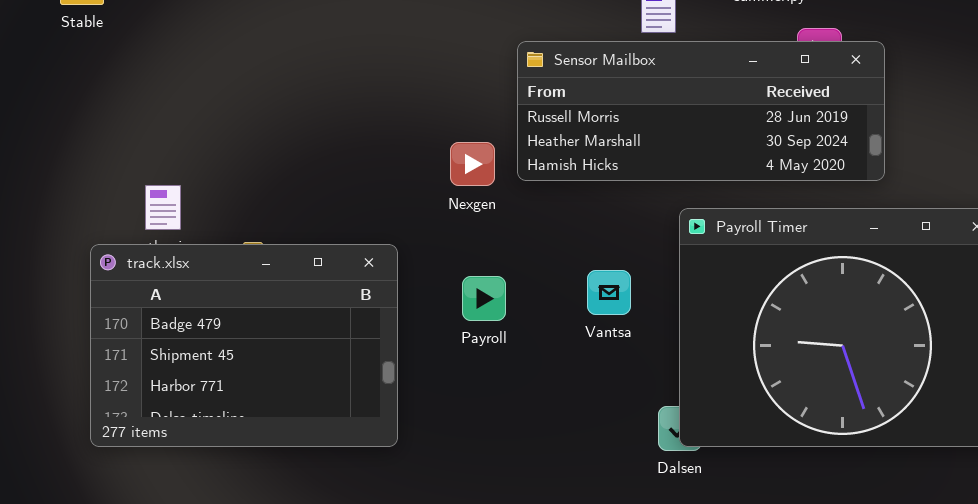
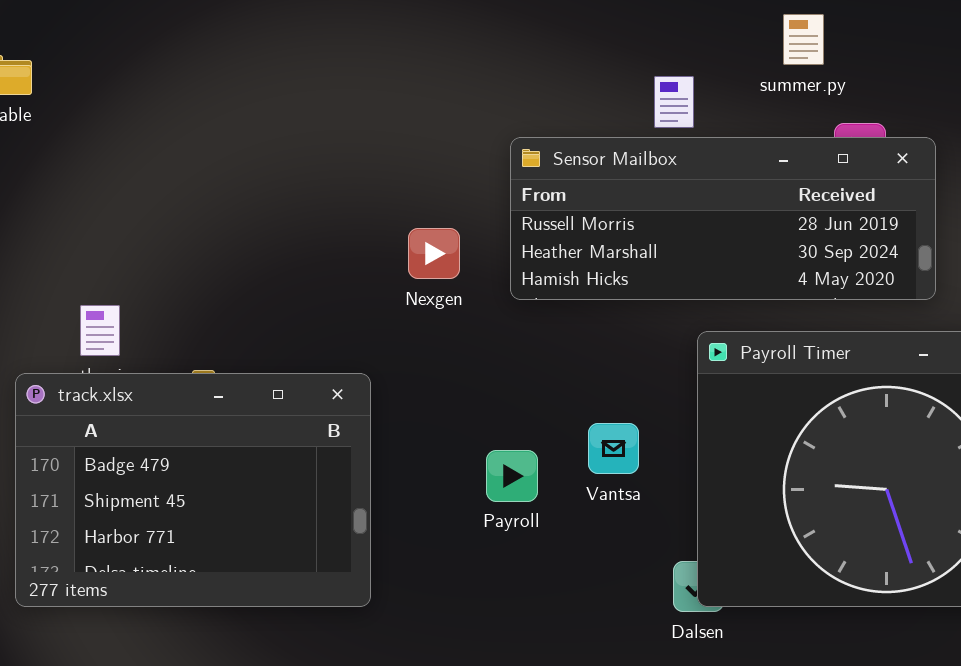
Nexgen: [450,142,495,186] -> [408,228,460,279], moved
Vantsa: [587,270,631,315] -> [588,423,639,474], moved
Payroll: [462,276,506,321] -> [486,450,538,502], moved

